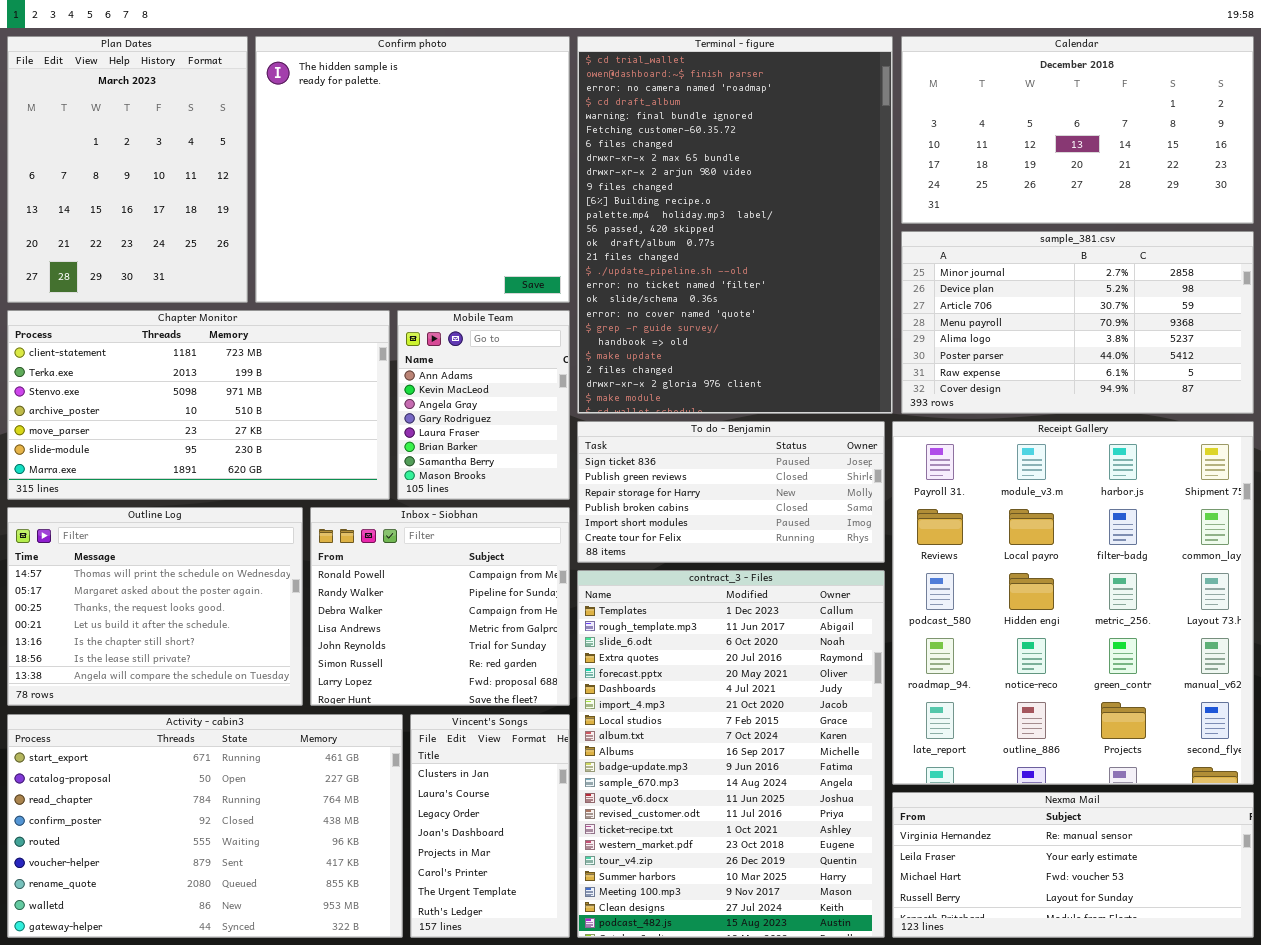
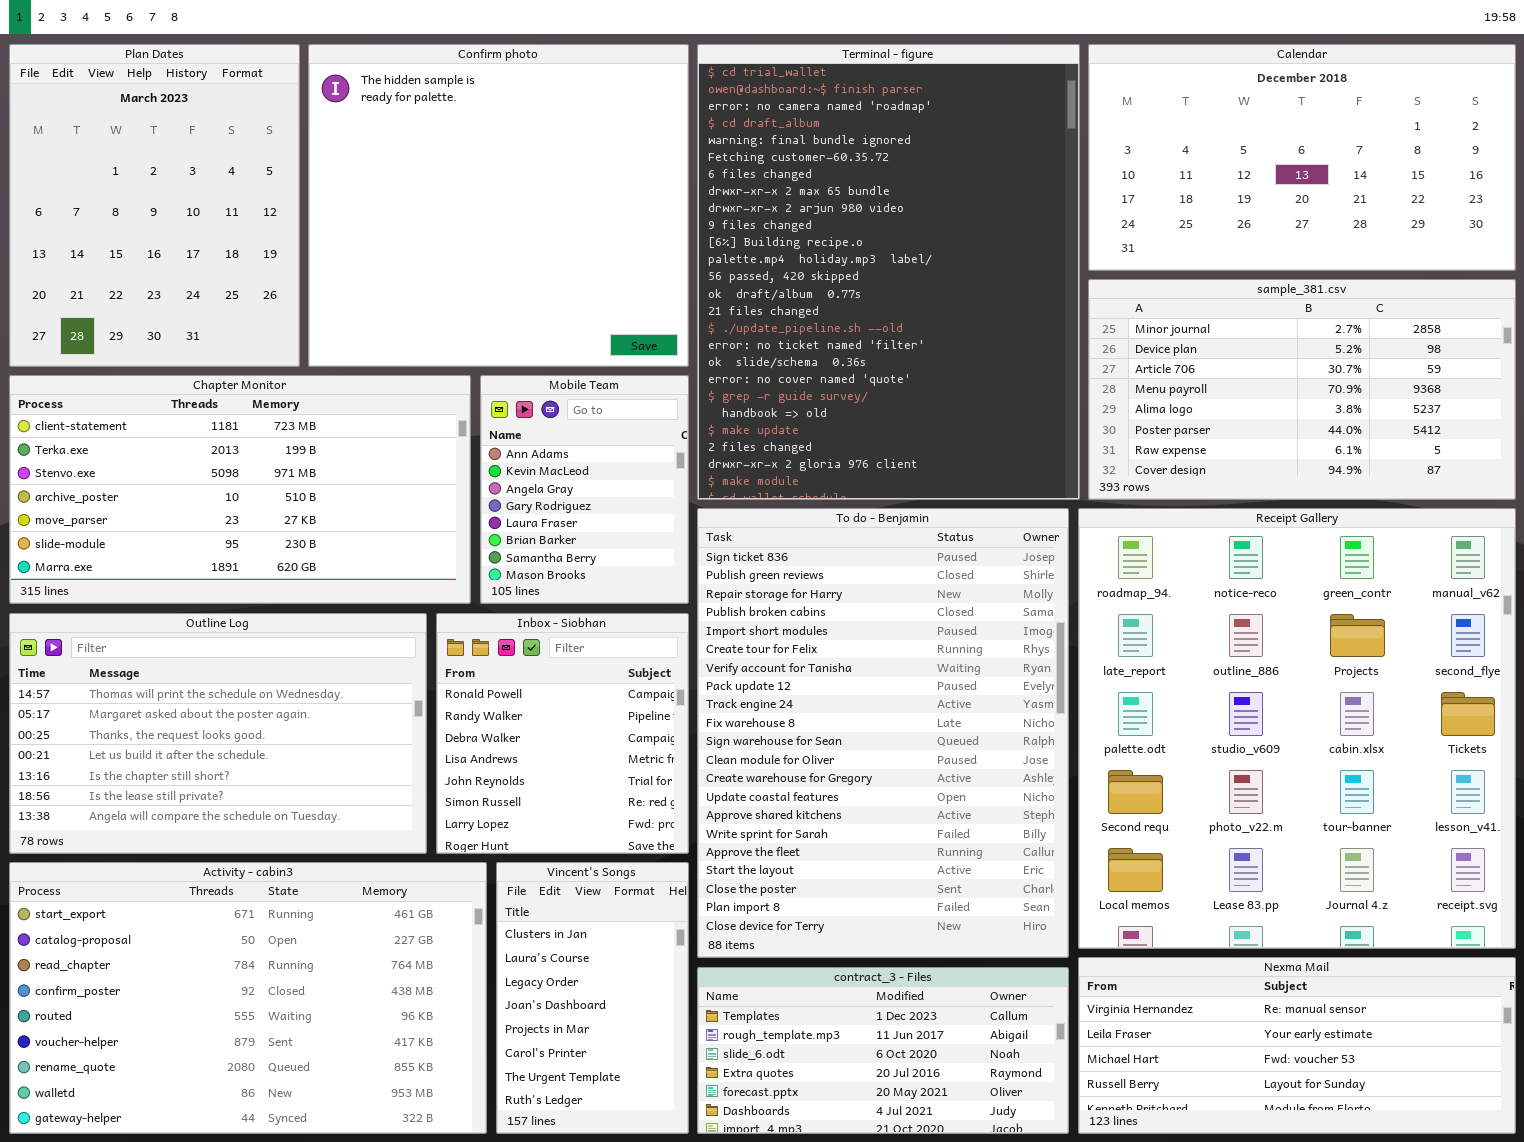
To do - Benjamin: [577,421,885,563] -> [697,508,1069,958], resized
Receipt Gallery: [892,421,1254,785] -> [1078,508,1516,949], scrolled down 3 rows
Outline Log: [7,507,303,706] -> [9,613,427,854], resized
Inbox - Siobhan: [310,507,570,706] -> [436,613,689,854], resized
contract_3 - Files: [577,570,885,938] -> [697,967,1069,1134], resized

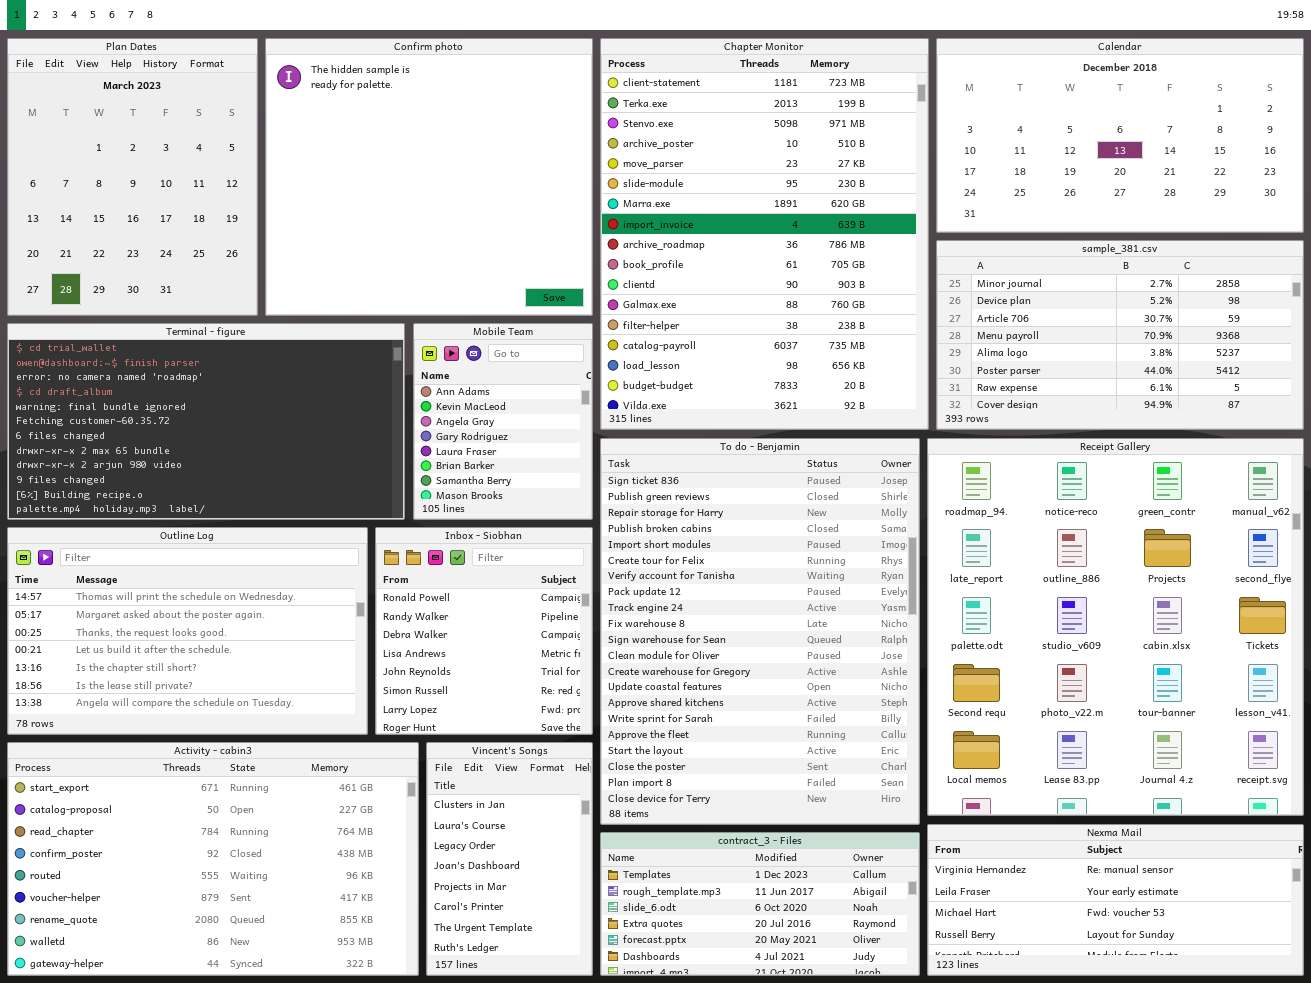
Terminal - figure: [697,44,1080,500] -> [7,323,405,520], moved, resized
Chapter Monitor: [9,375,471,604] -> [600,38,929,430], moved, resized

